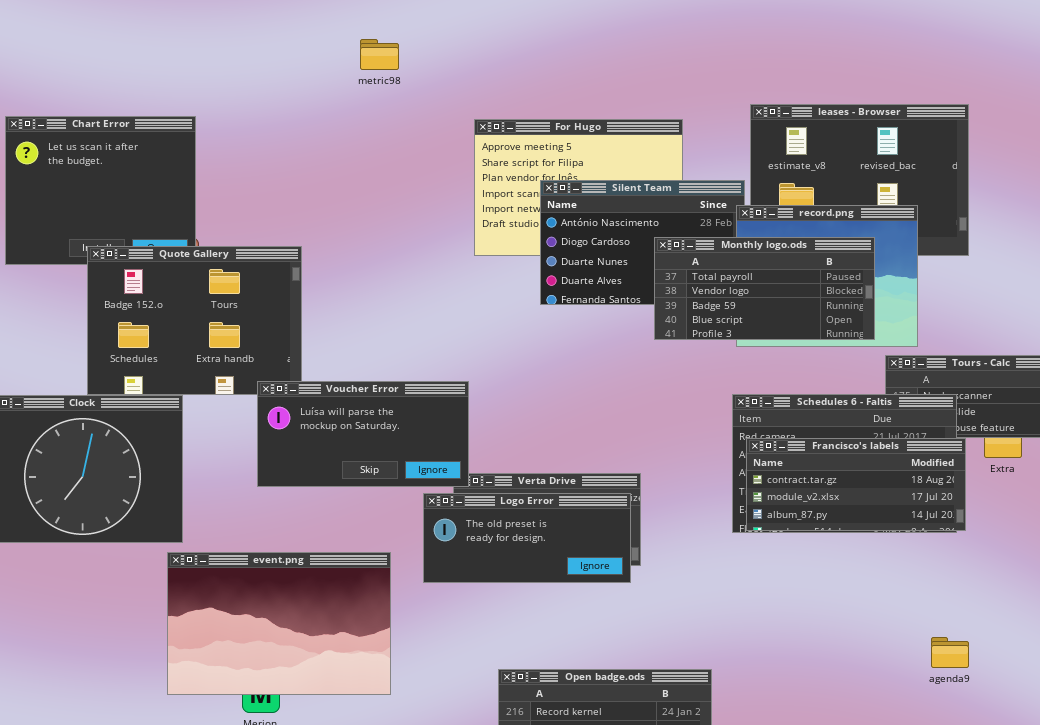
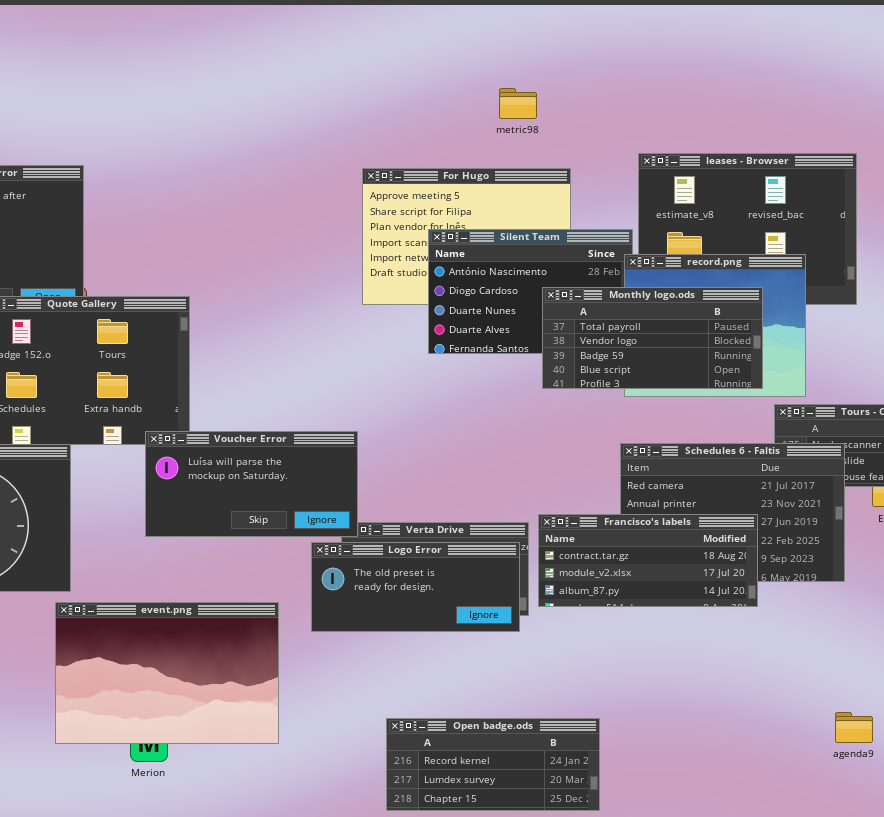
metric98: [360,39,399,70] -> [499,88,537,119], moved
Francisco's labels: [746,438,966,531] -> [538,514,758,607], moved
agenda9: [931,637,969,668] -> [835,712,873,743], moved

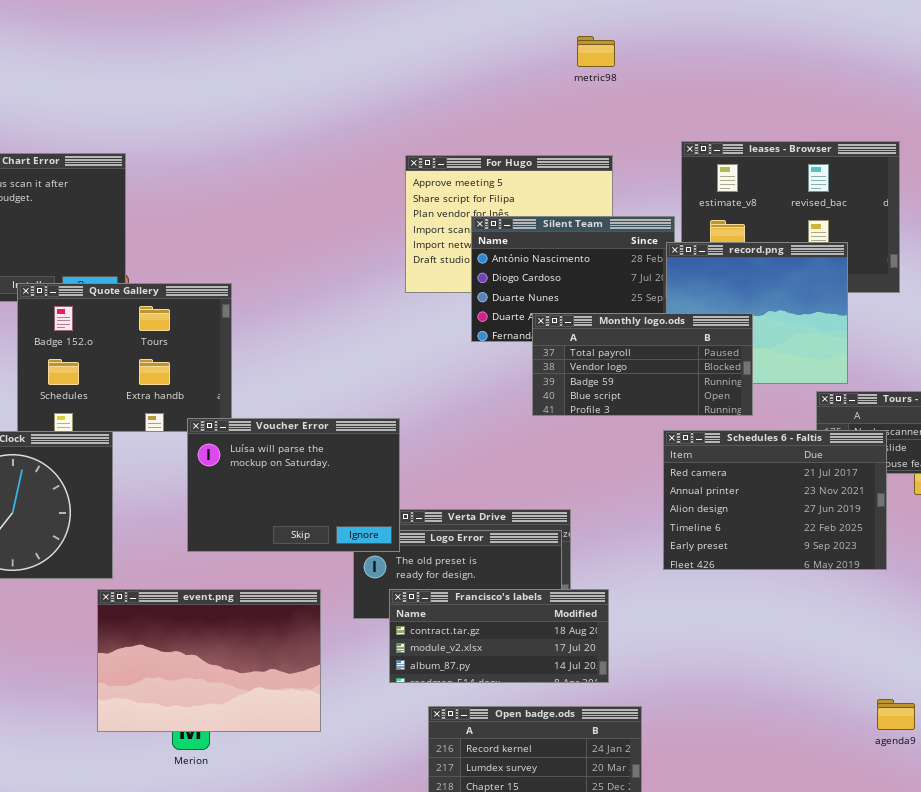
metric98: [499,88,537,119] -> [577,36,615,67], moved
Monthly logo.ods: [542,287,763,389] -> [532,313,753,416], moved
Voucher Error: [145,431,358,537] -> [187,418,400,552], resized
Francisco's labels: [538,514,758,607] -> [389,589,609,683], moved

